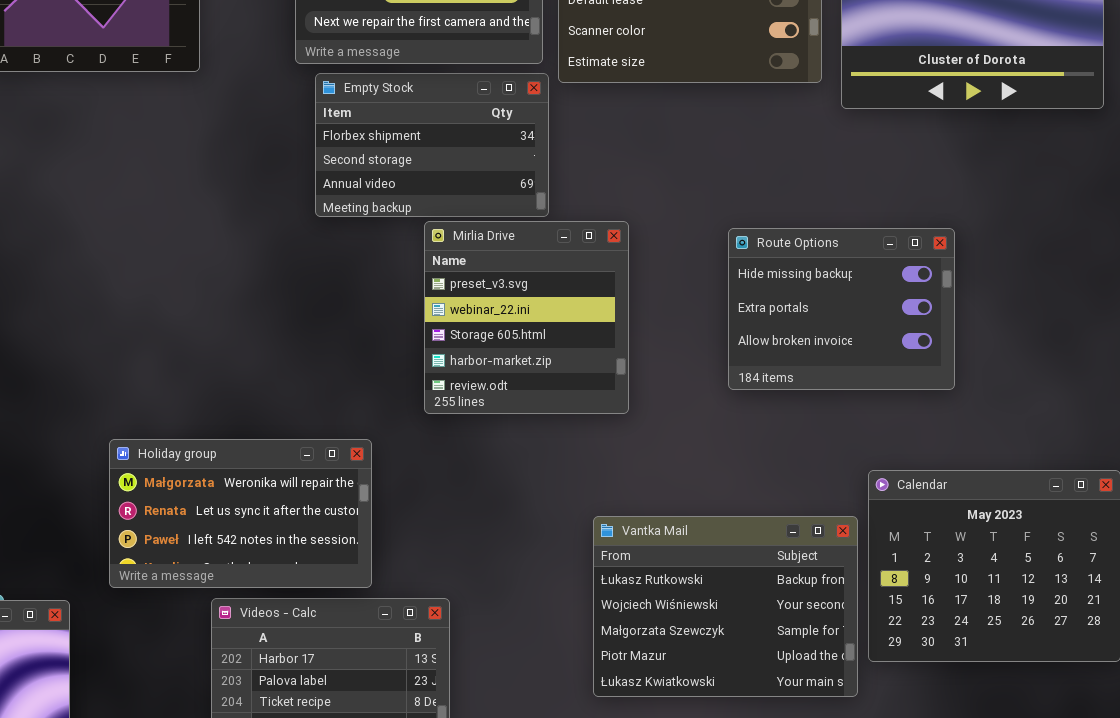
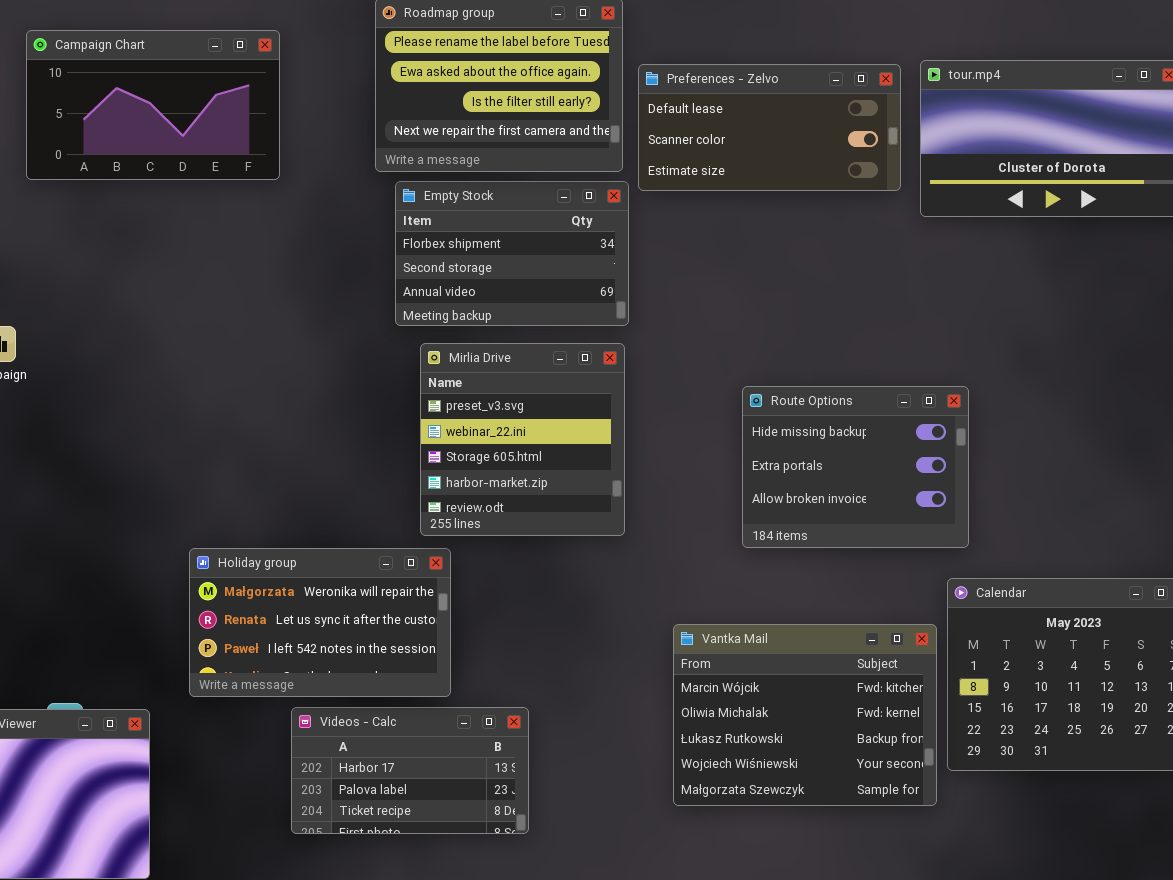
Mirlia Drive: [424,221,629,414] -> [420,343,625,536], moved
Route Options: [728,228,955,390] -> [742,386,969,548], moved
Vantka Mail: [593,516,858,697] -> [673,624,937,806], scrolled up 2 rows

